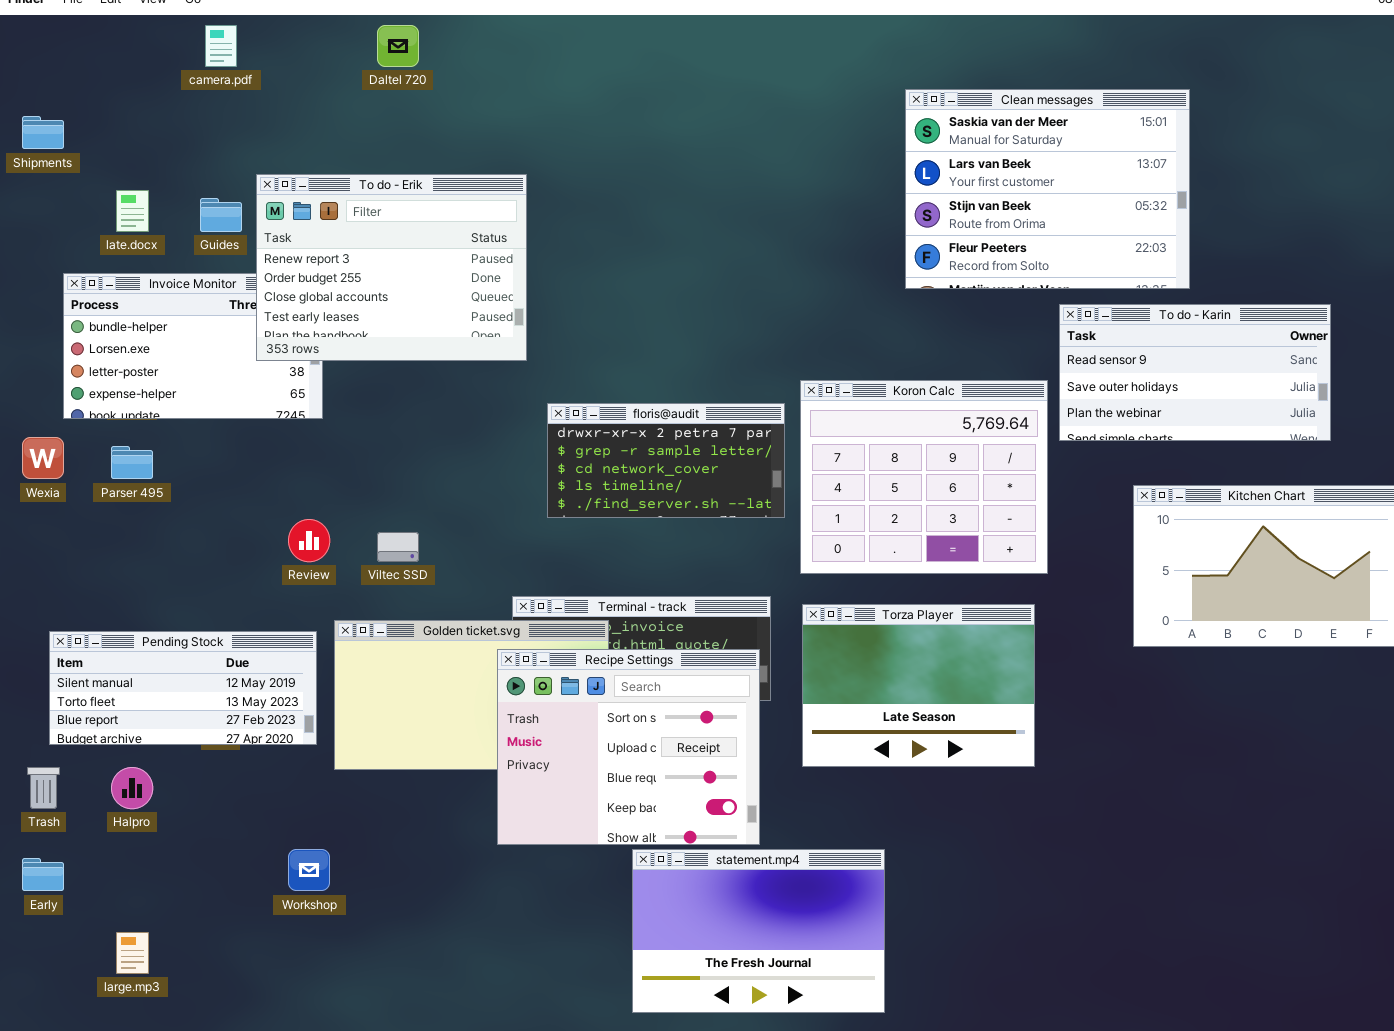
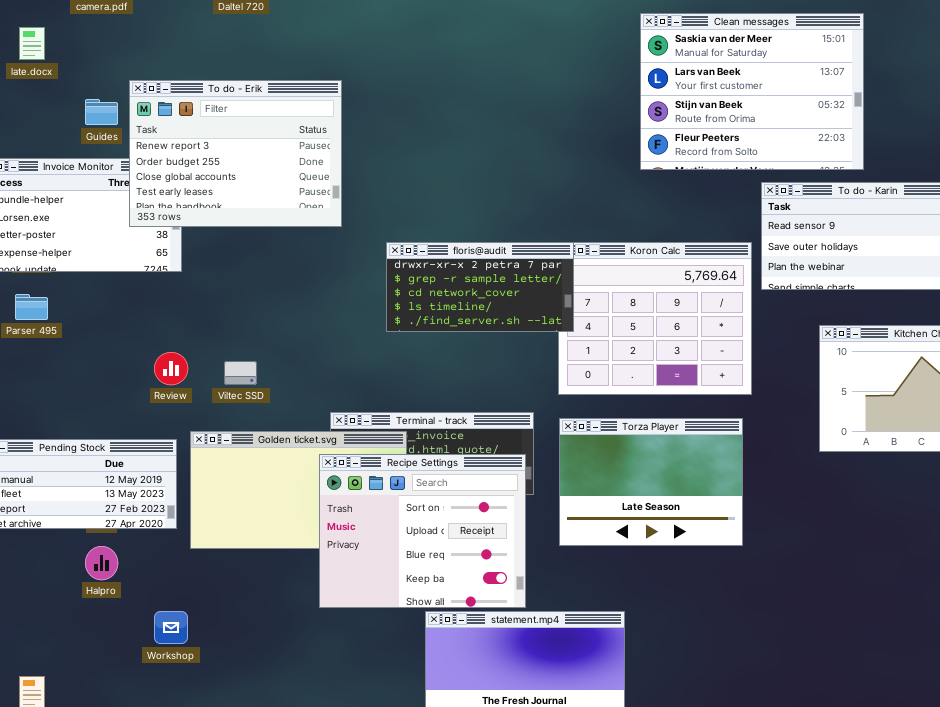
late.docx: [116,190,149,232] -> [19,27,45,60], moved
floris@audit: [547,403,785,518] -> [386,242,574,332], moved
Halpro: [111,767,153,809] -> [85,546,118,580], moved

